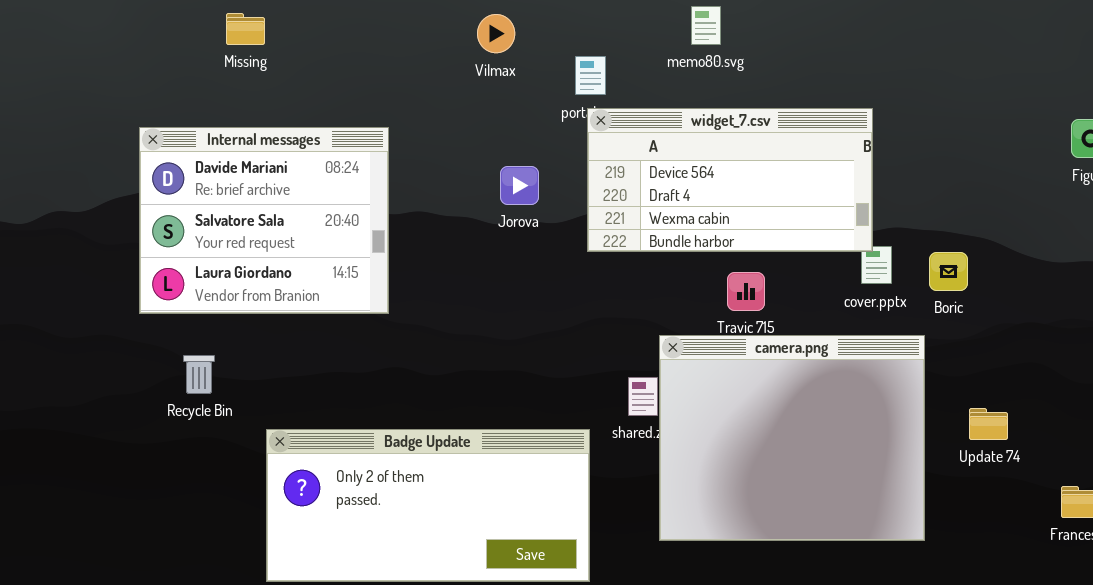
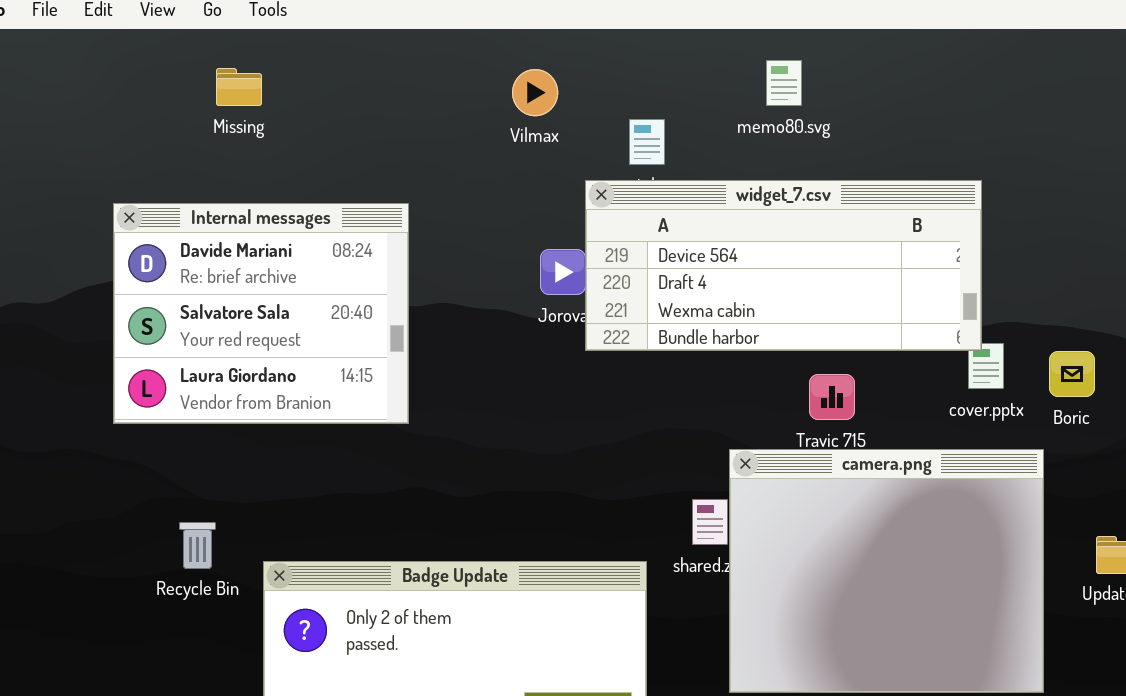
widget_7.csv: [587,108,873,252] -> [585,180,982,351], resized
Recycle Bin: [183,355,215,394] -> [179,522,216,569], moved

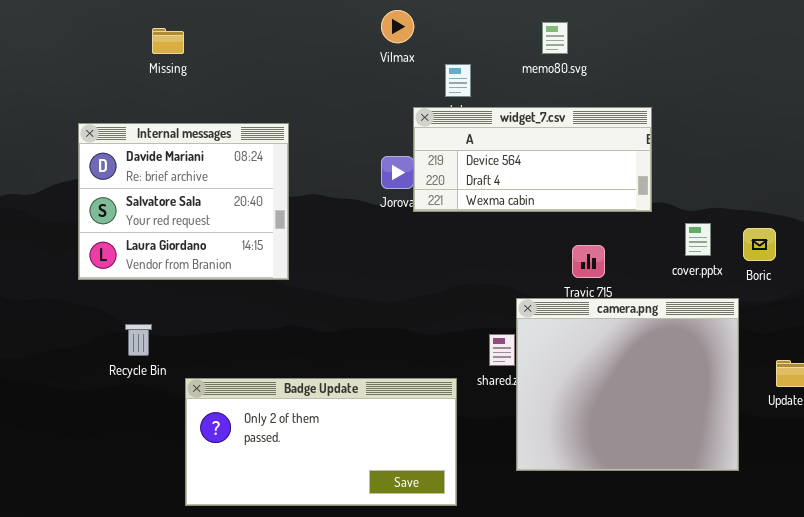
Vilmax: [512,69,558,116] -> [381,10,414,43], moved
widget_7.csv: [585,180,982,351] -> [413,107,652,212], resized
Recycle Bin: [179,522,216,569] -> [125,324,152,356], moved

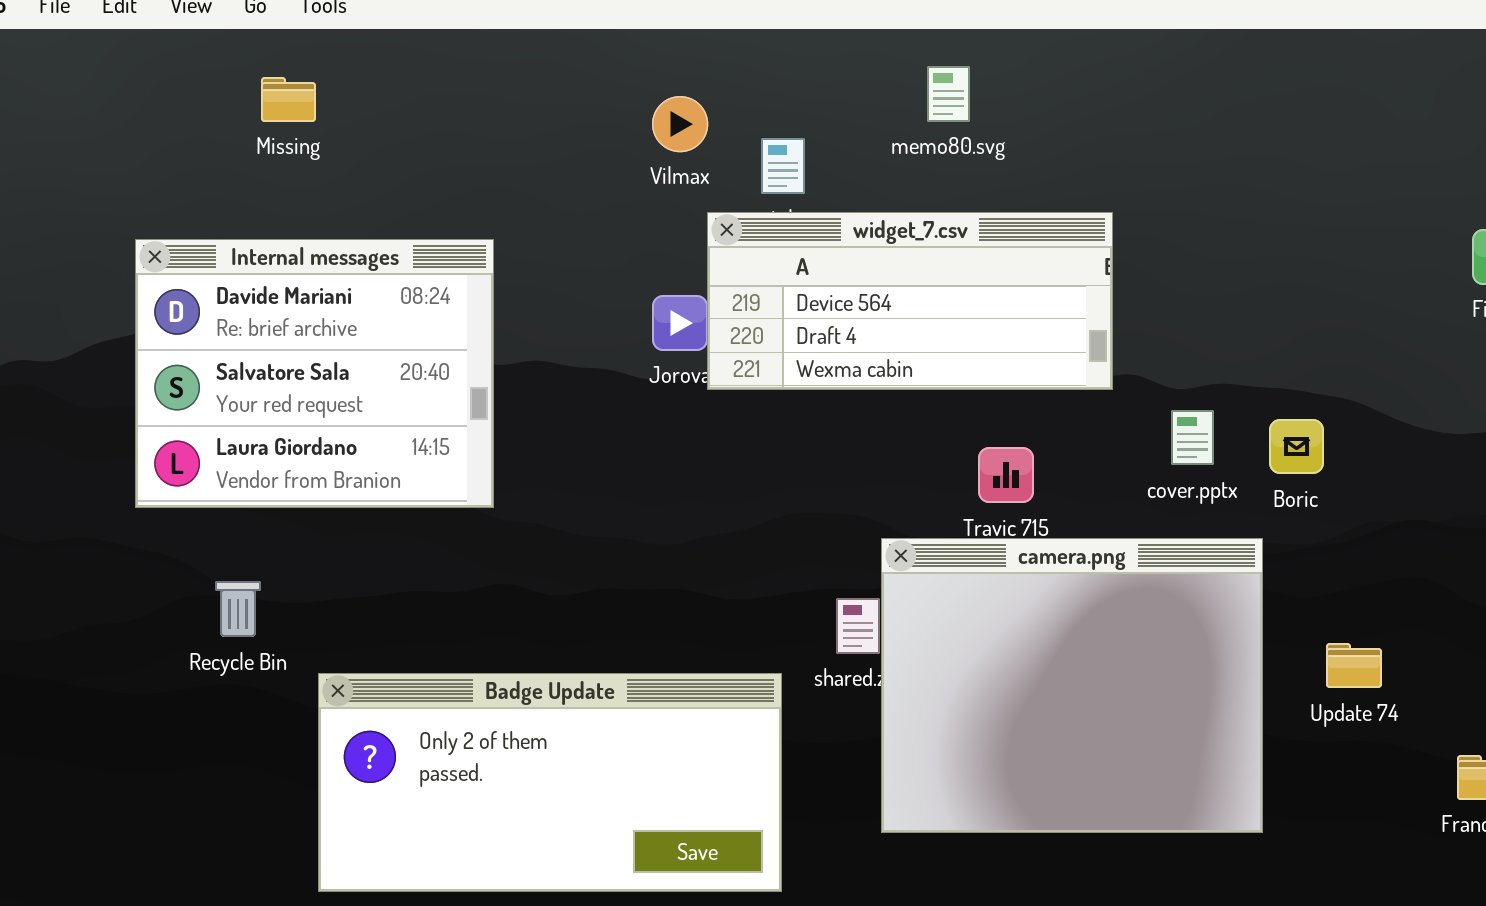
Vilmax: [381,10,414,43] -> [652,96,708,152], moved

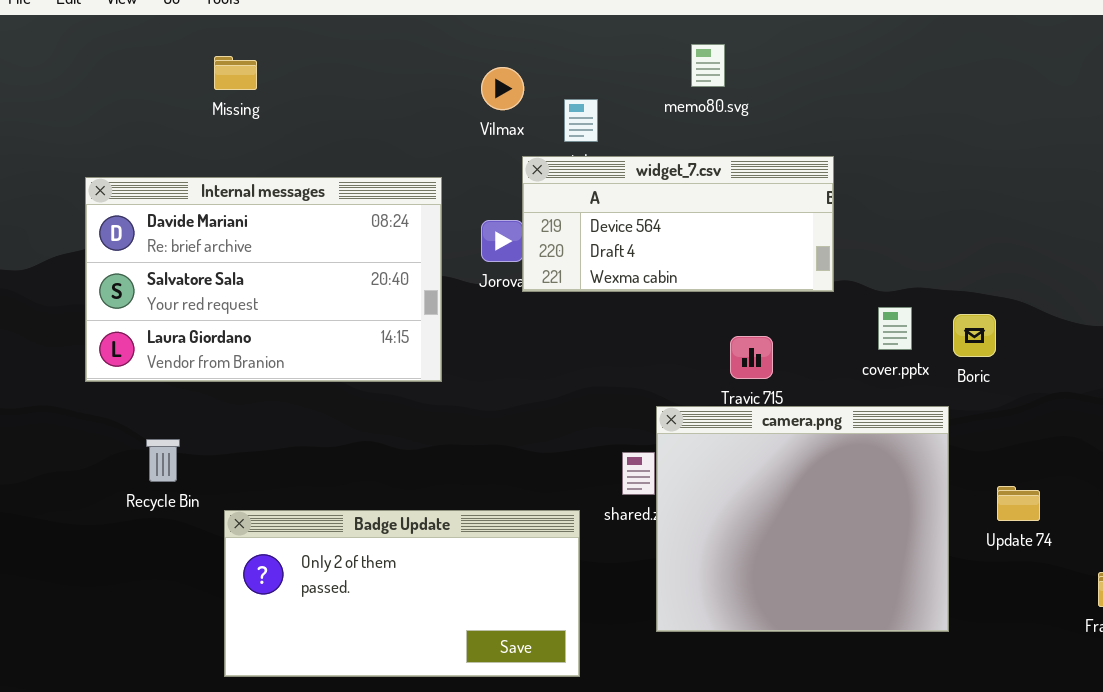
Missing: [261,77,316,122] -> [214,56,257,90], moved
Internal messages: [135,239,494,508] -> [85,177,442,382], resized

